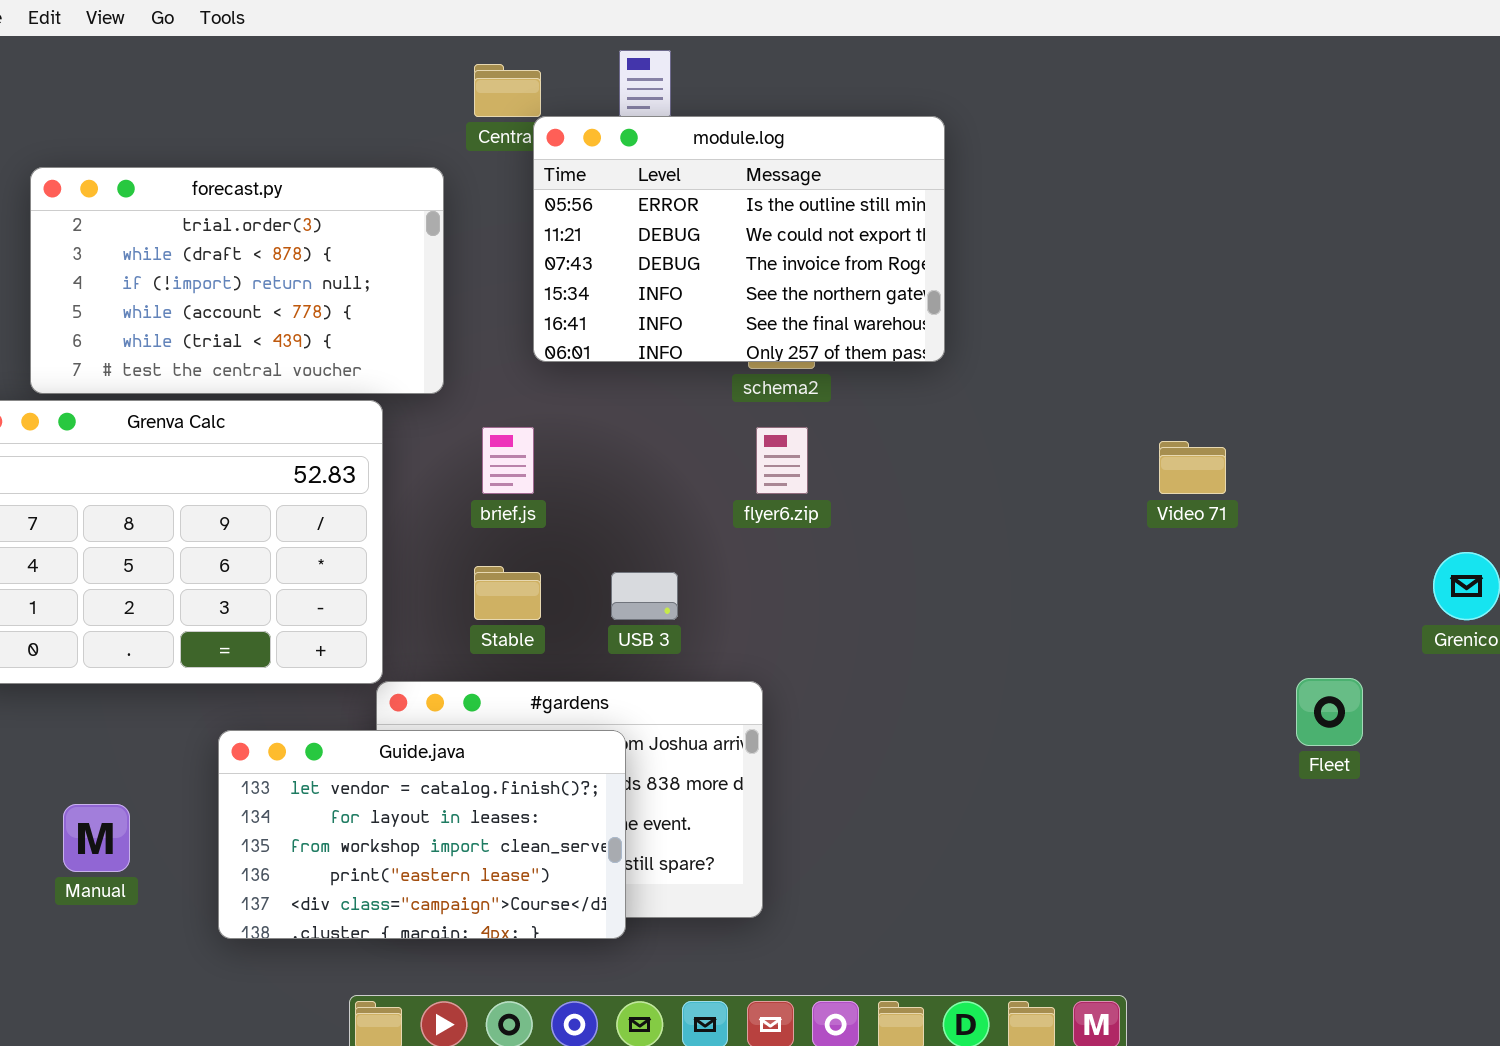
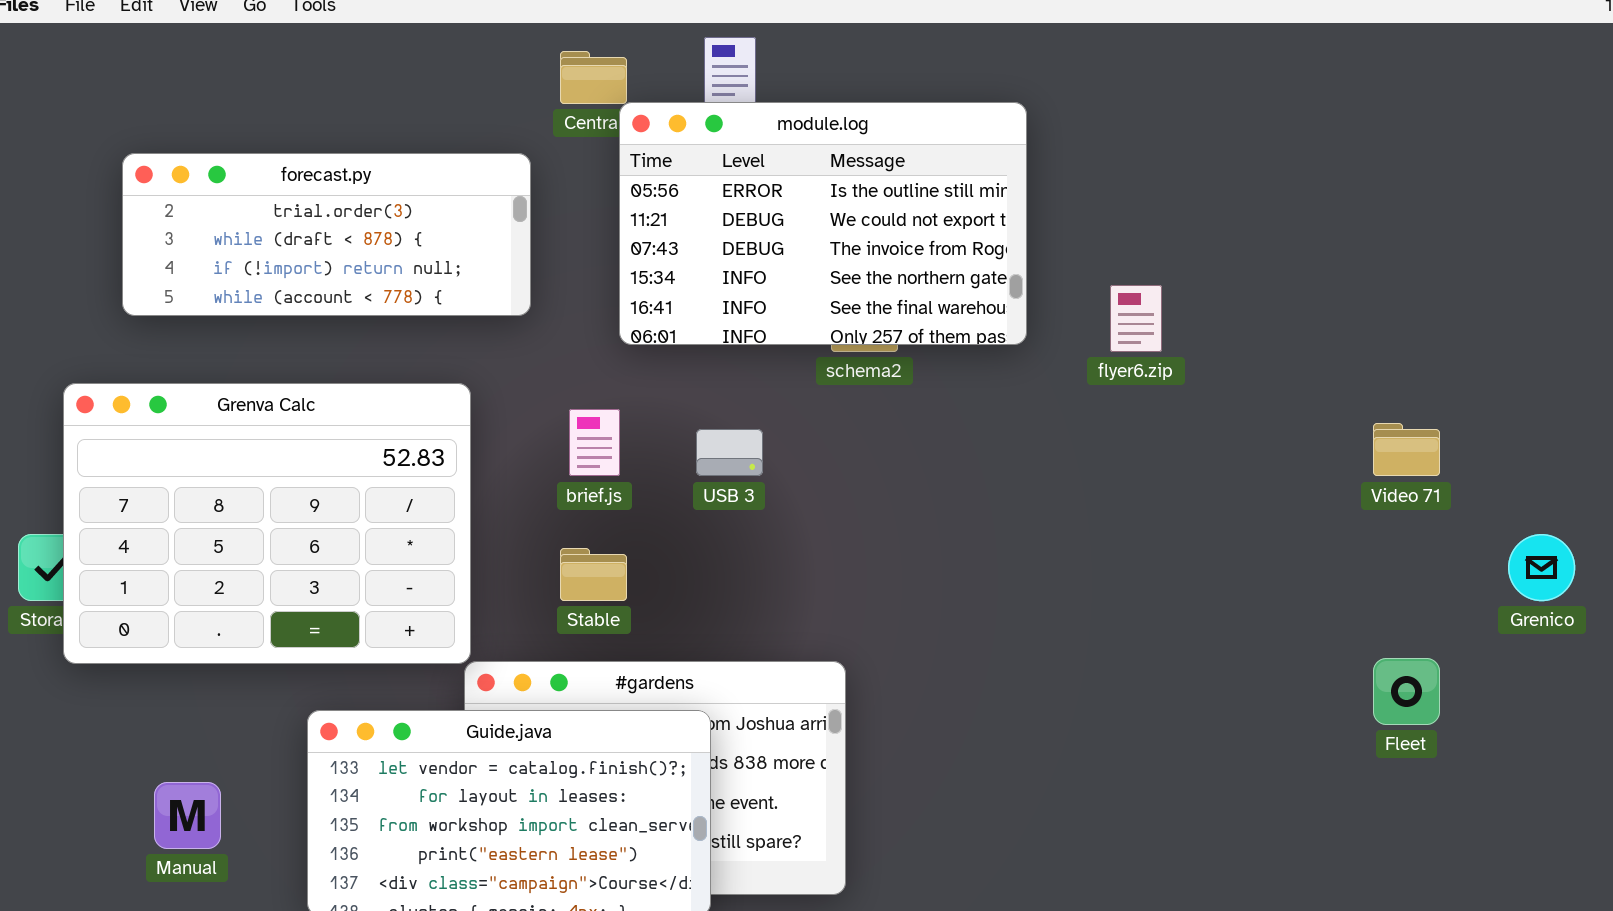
forecast.py: [30,167,444,394] -> [122,153,531,316], resized
flyer6.zip: [756,427,808,494] -> [1110,285,1162,352], moved
Video 71: [1159,441,1226,494] -> [1373,423,1440,476], moved
USB 3: [611,572,678,620] -> [696,429,763,476], moved

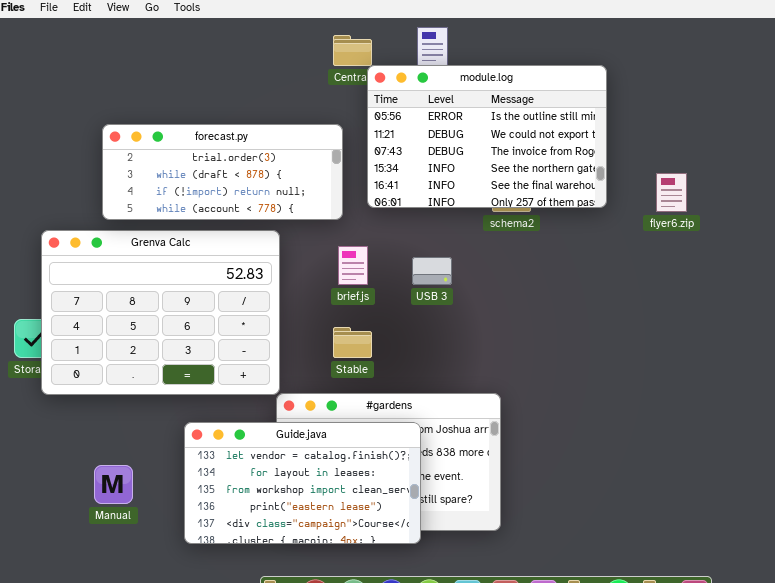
forecast.py: [122,153,531,316] -> [102,124,343,220], moved

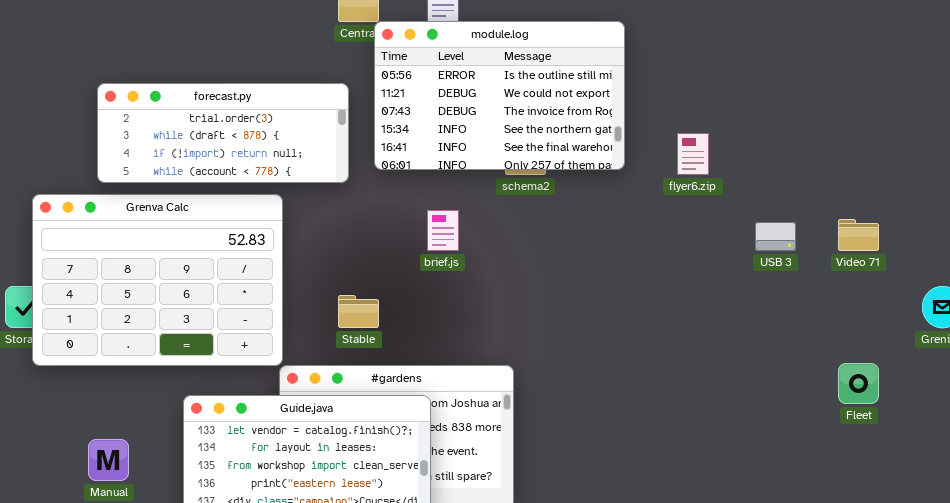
brief.js: [338,246,368,285] -> [427,210,459,251], moved
USB 3: [412,257,452,285] -> [755,222,796,251], moved

